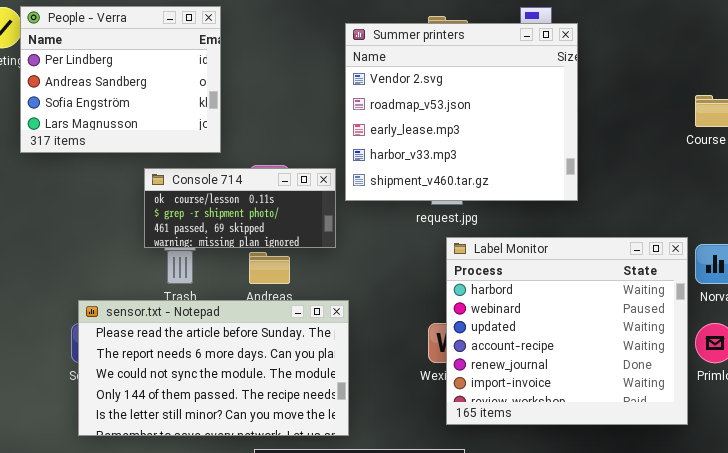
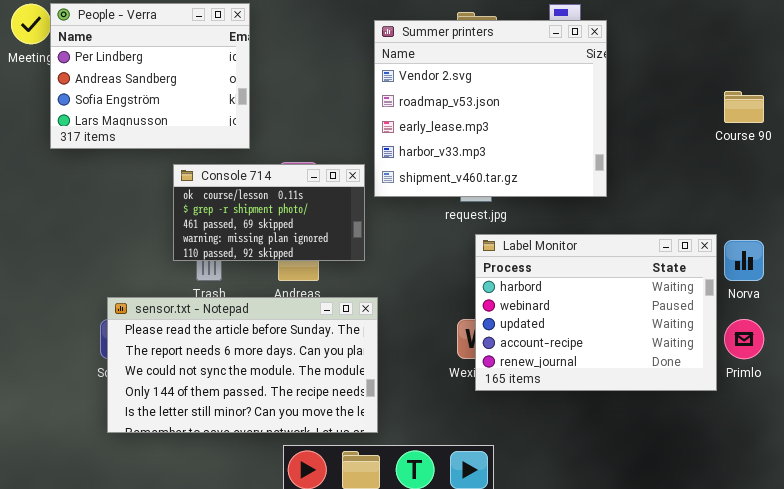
Console 714: [144,168,336,248] -> [173,164,365,261], resized
Label Monitor: [446,237,688,425] -> [475,234,717,391], resized

